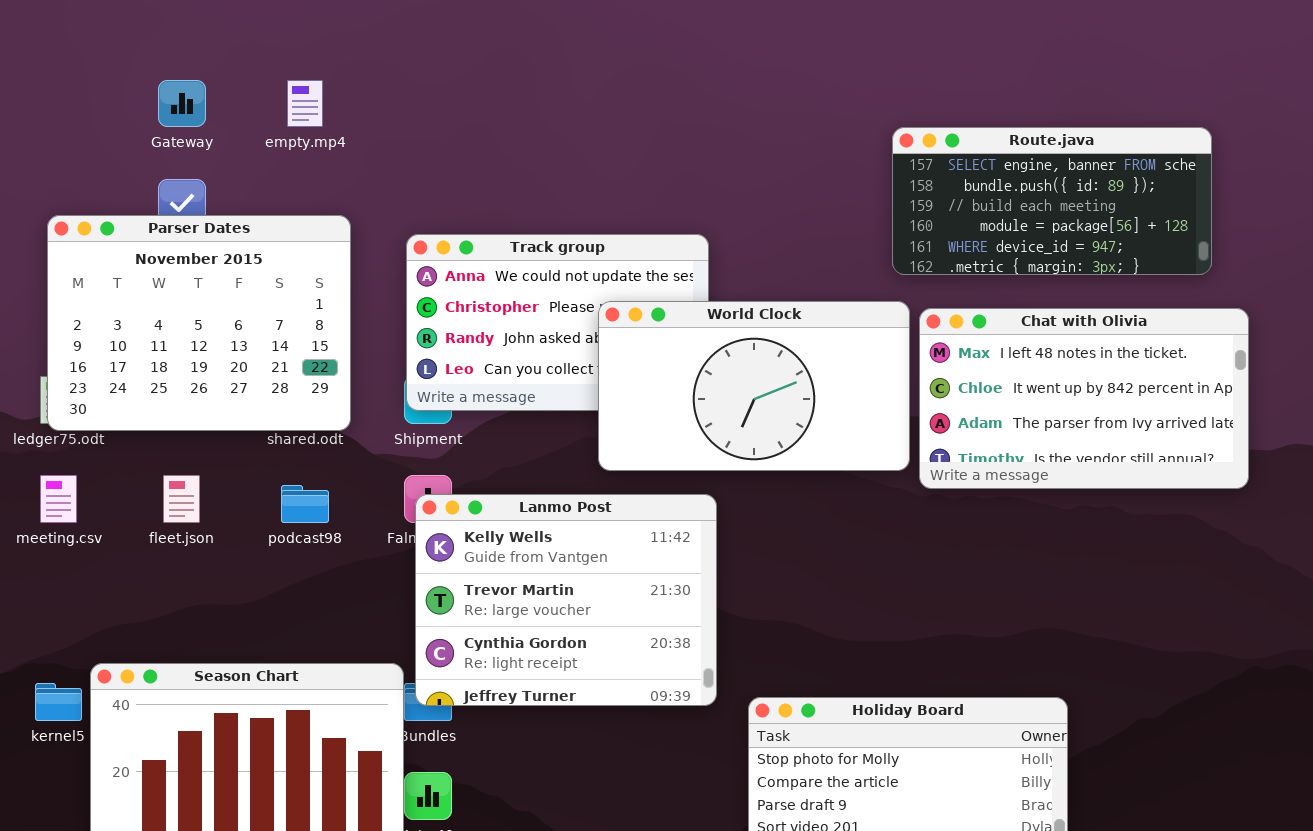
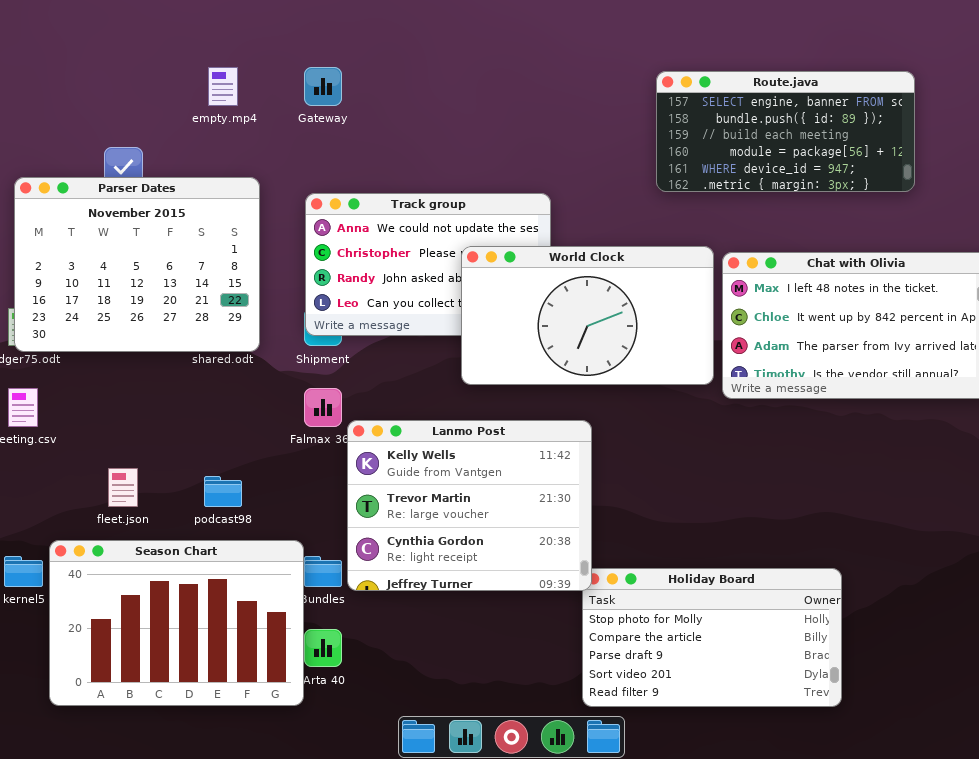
Gateway: [158,80,206,127] -> [304,67,342,106], moved
Route.java: [892,127,1212,275] -> [656,71,915,192], moved
fleet.json: [163,475,200,523] -> [108,468,138,507], moved
podcast98: [281,485,329,523] -> [204,476,242,507], moved
Lanmo Post: [415,494,717,706] -> [347,420,592,591], moved

